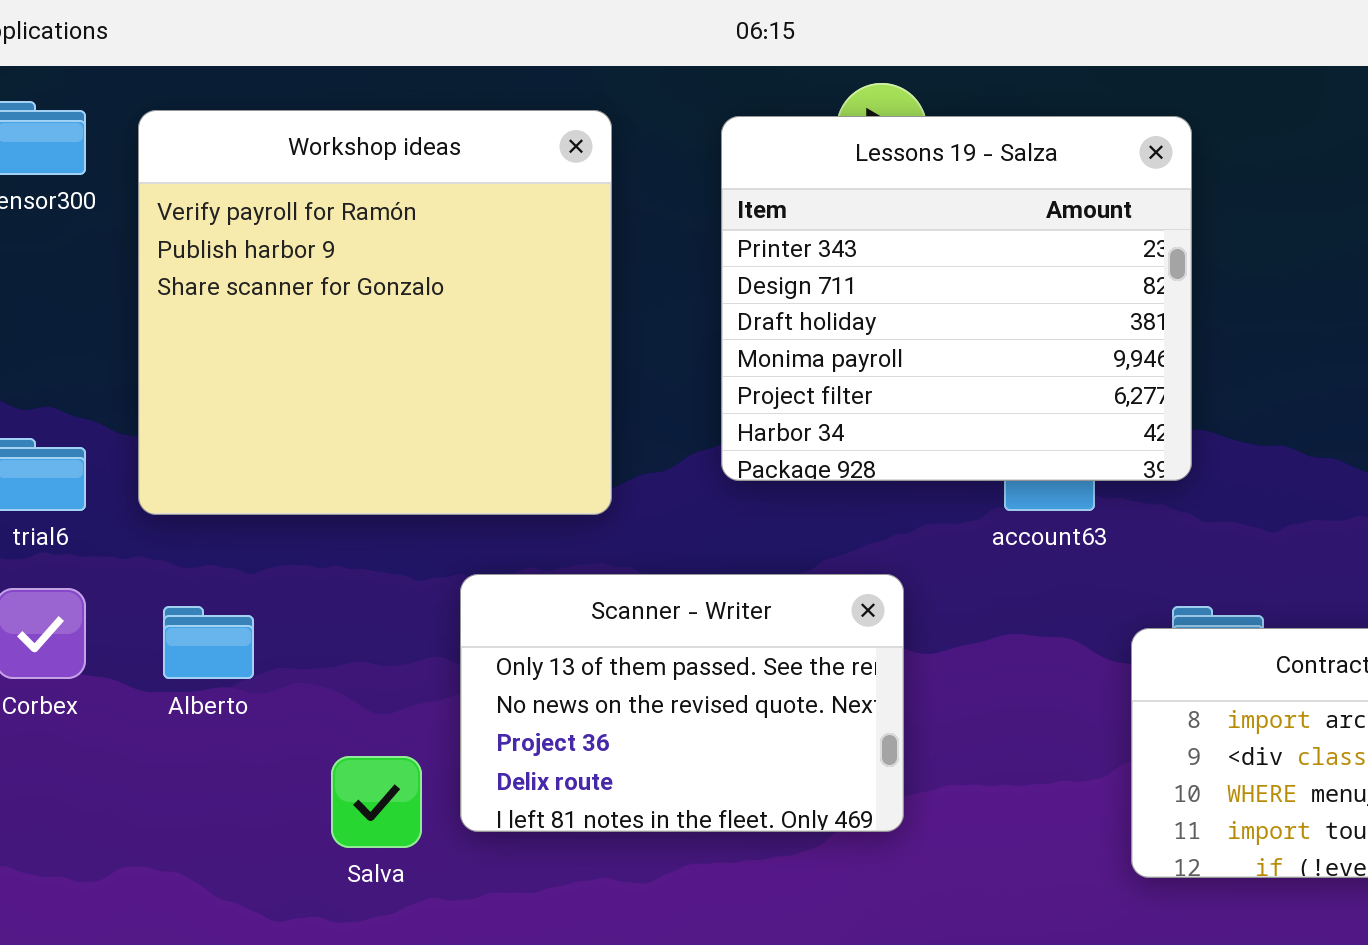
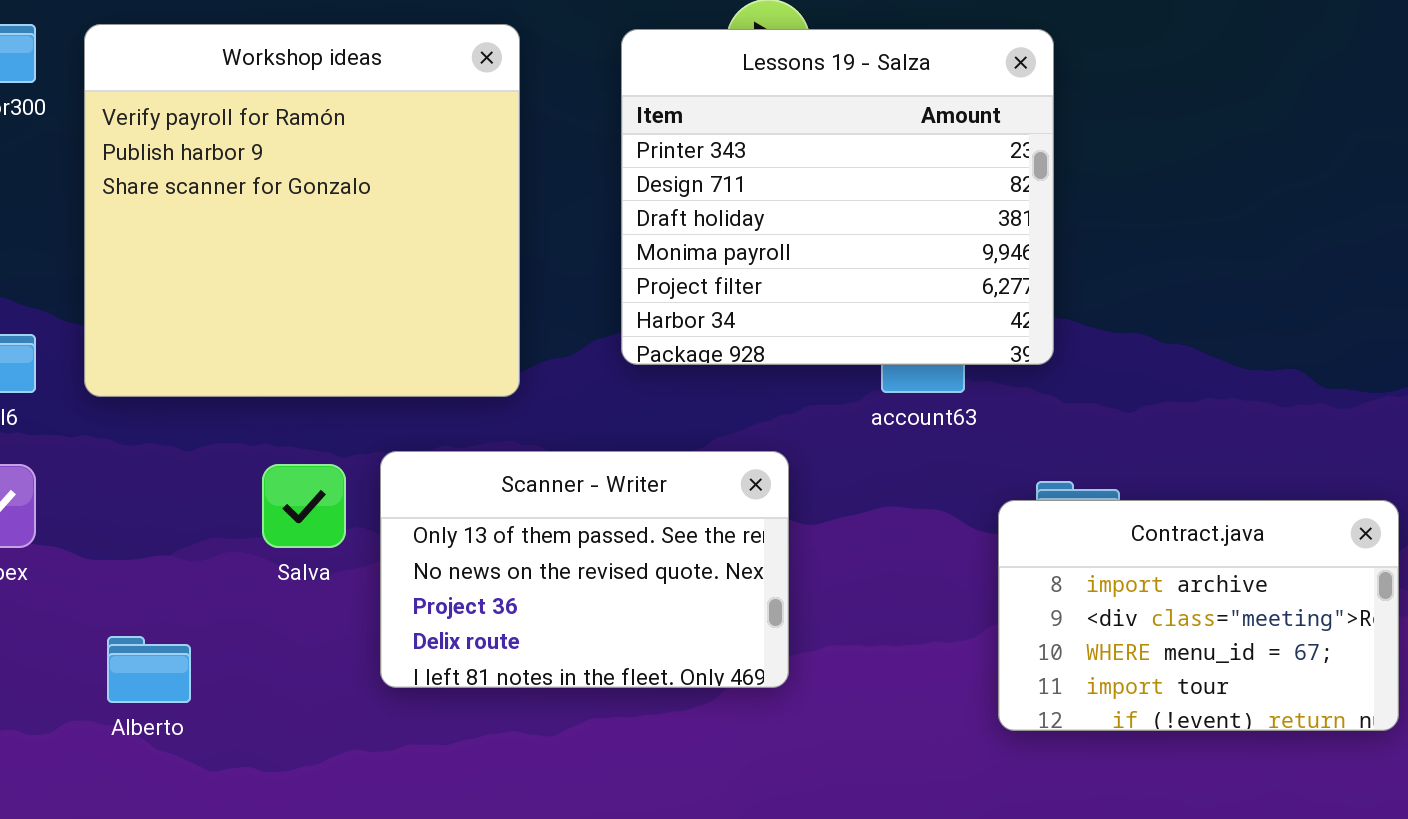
Alberto: [163,606,254,679] -> [107,636,191,703], moved
Salva: [331,756,422,848] -> [262,464,346,548], moved

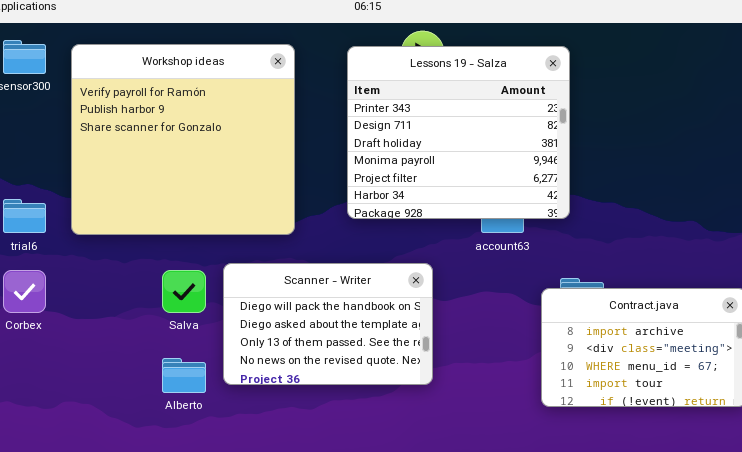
Scanner - Writer: [380,451,789,688] -> [223,263,433,385], scrolled up 2 rows
Alberto: [107,636,191,703] -> [162,358,206,393], moved

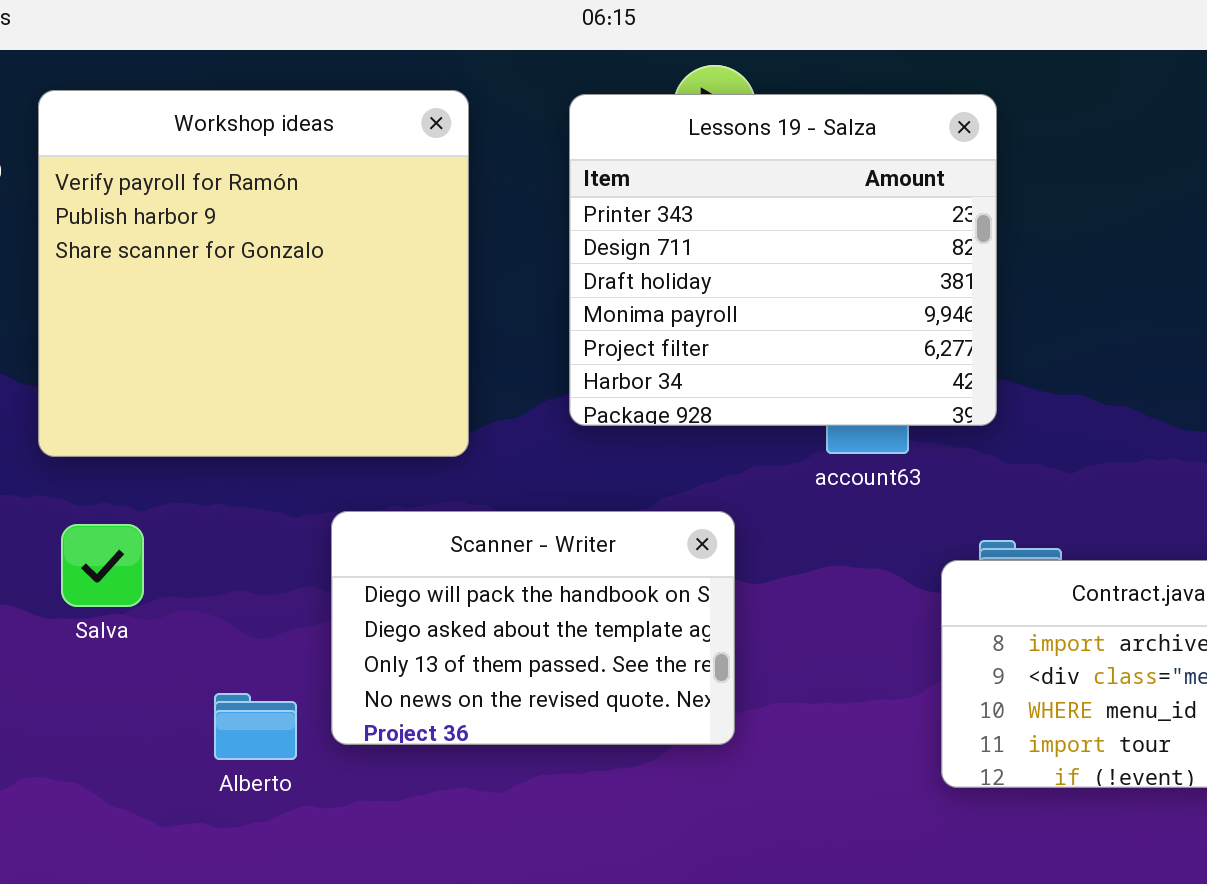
Salva: [162,270,206,313] -> [61,524,144,607], moved

